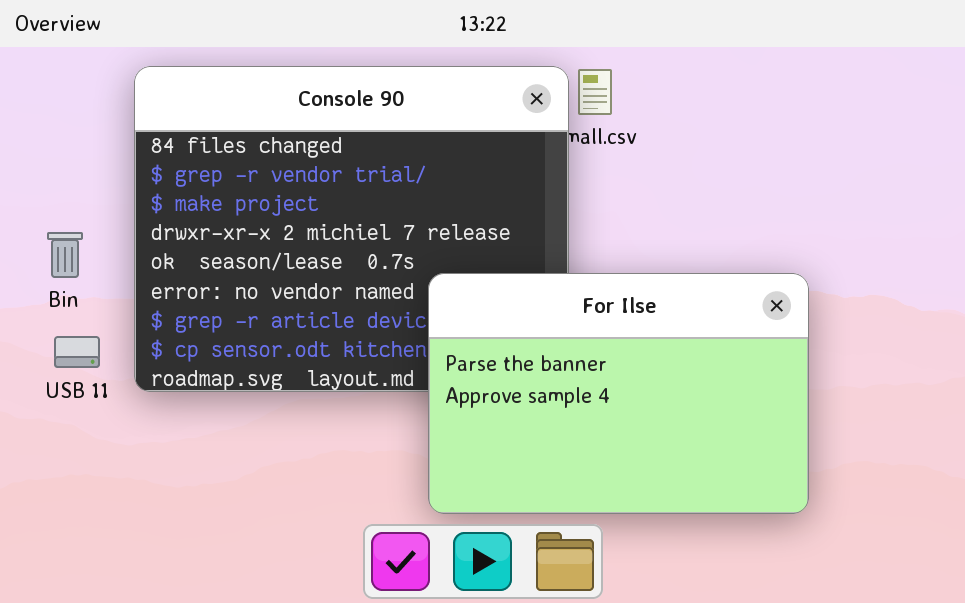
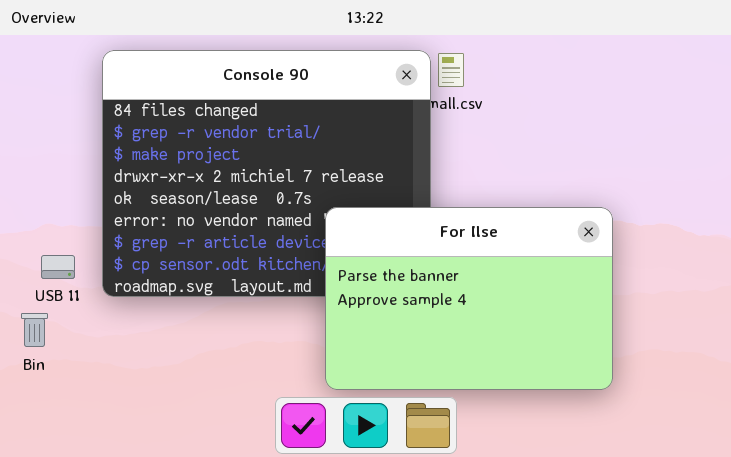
Bin: [47,232,83,278] -> [21,313,48,347], moved

